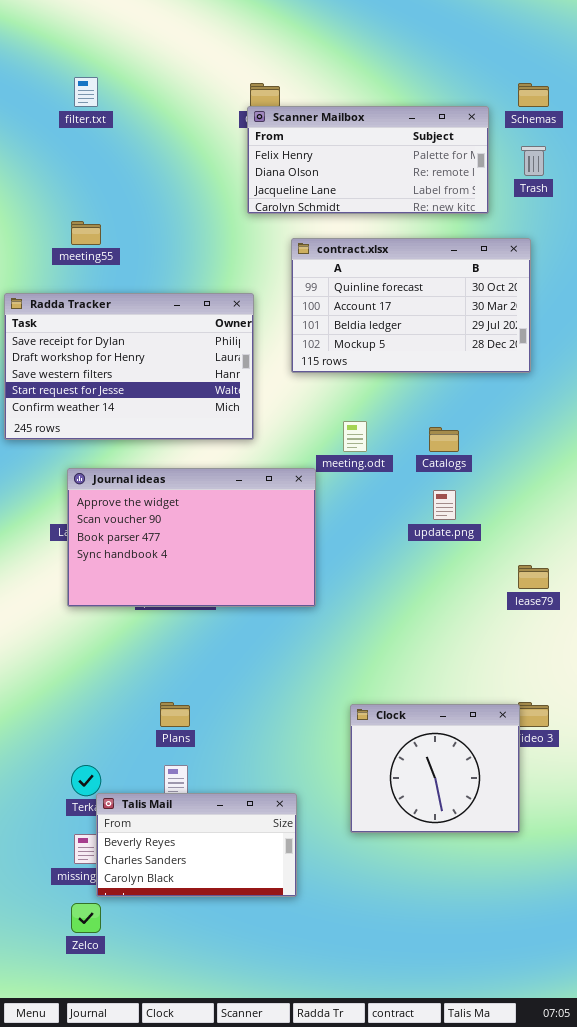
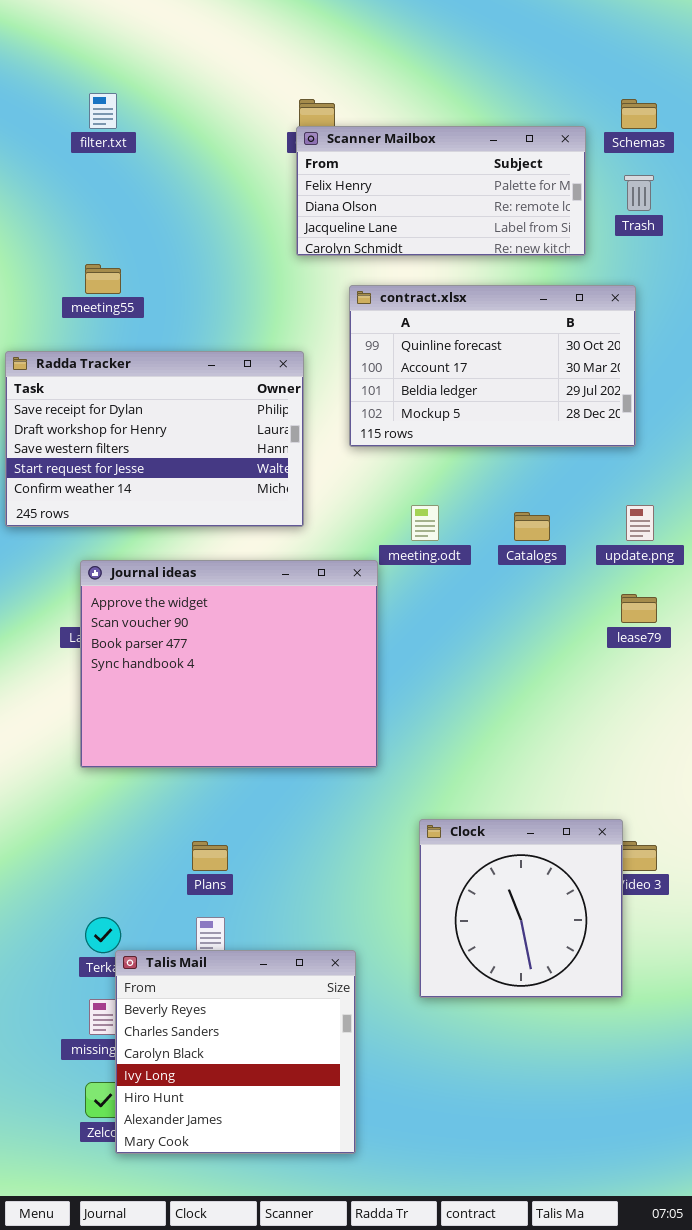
Journal ideas: [67,468,316,607] -> [80,560,378,768], resized
update.png: [433,490,456,520] -> [626,505,654,541], moved
lease79: [518,565,549,589] -> [621,594,657,623], moved
Clock: [350,704,520,833] -> [419,819,623,998], resized
Talis Mail: [96,793,297,897] -> [115,950,356,1154], resized

